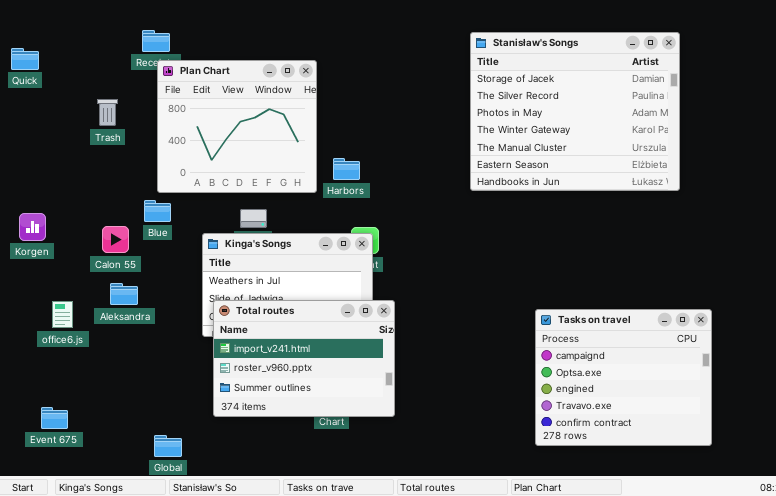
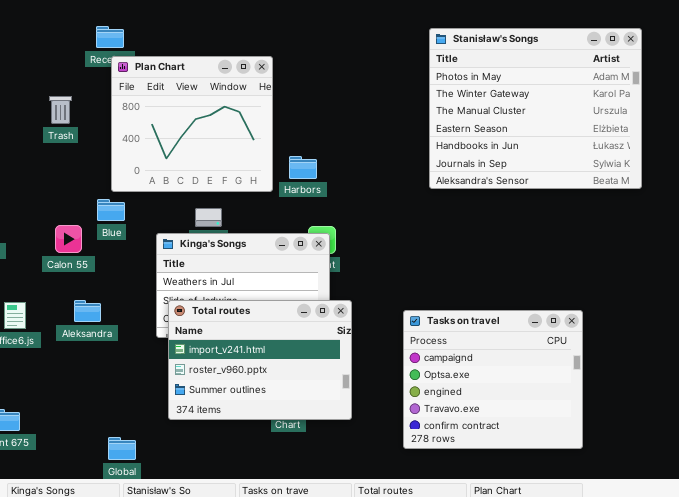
Stanisław's Songs: [470,32,680,191] -> [429,28,642,189], scrolled down 2 rows
Aleksandra: [110,283,138,305] -> [74,300,101,322], moved
Tasks on travel: [535,309,712,446] -> [403,310,583,449], moved

